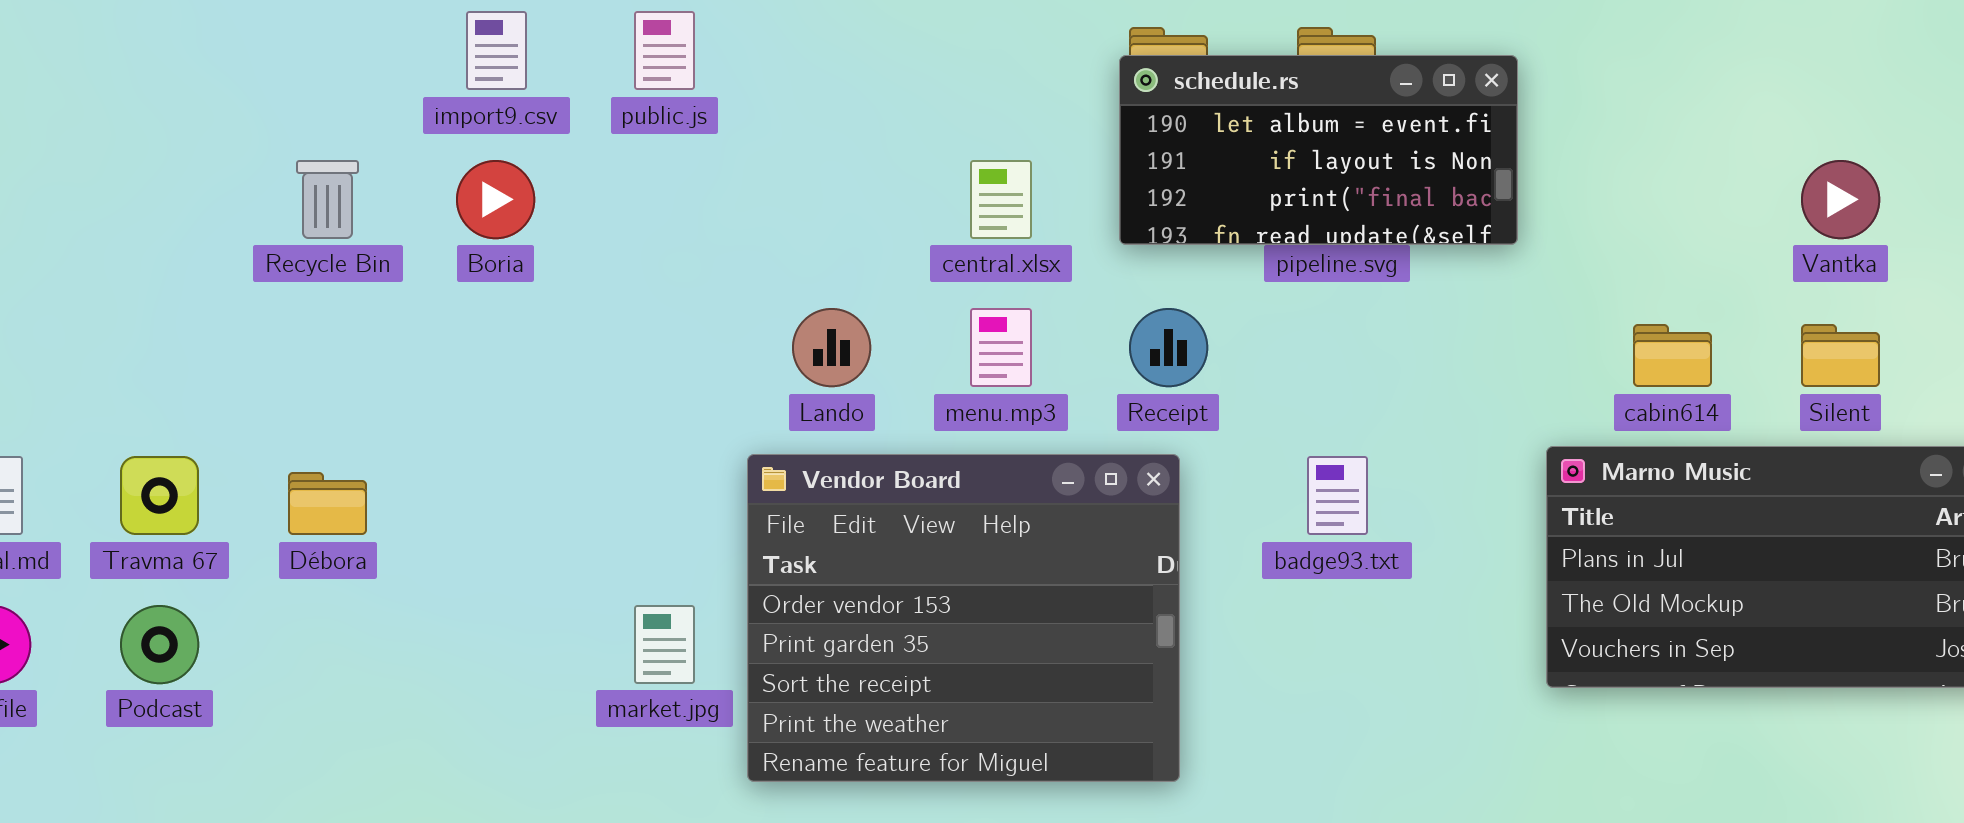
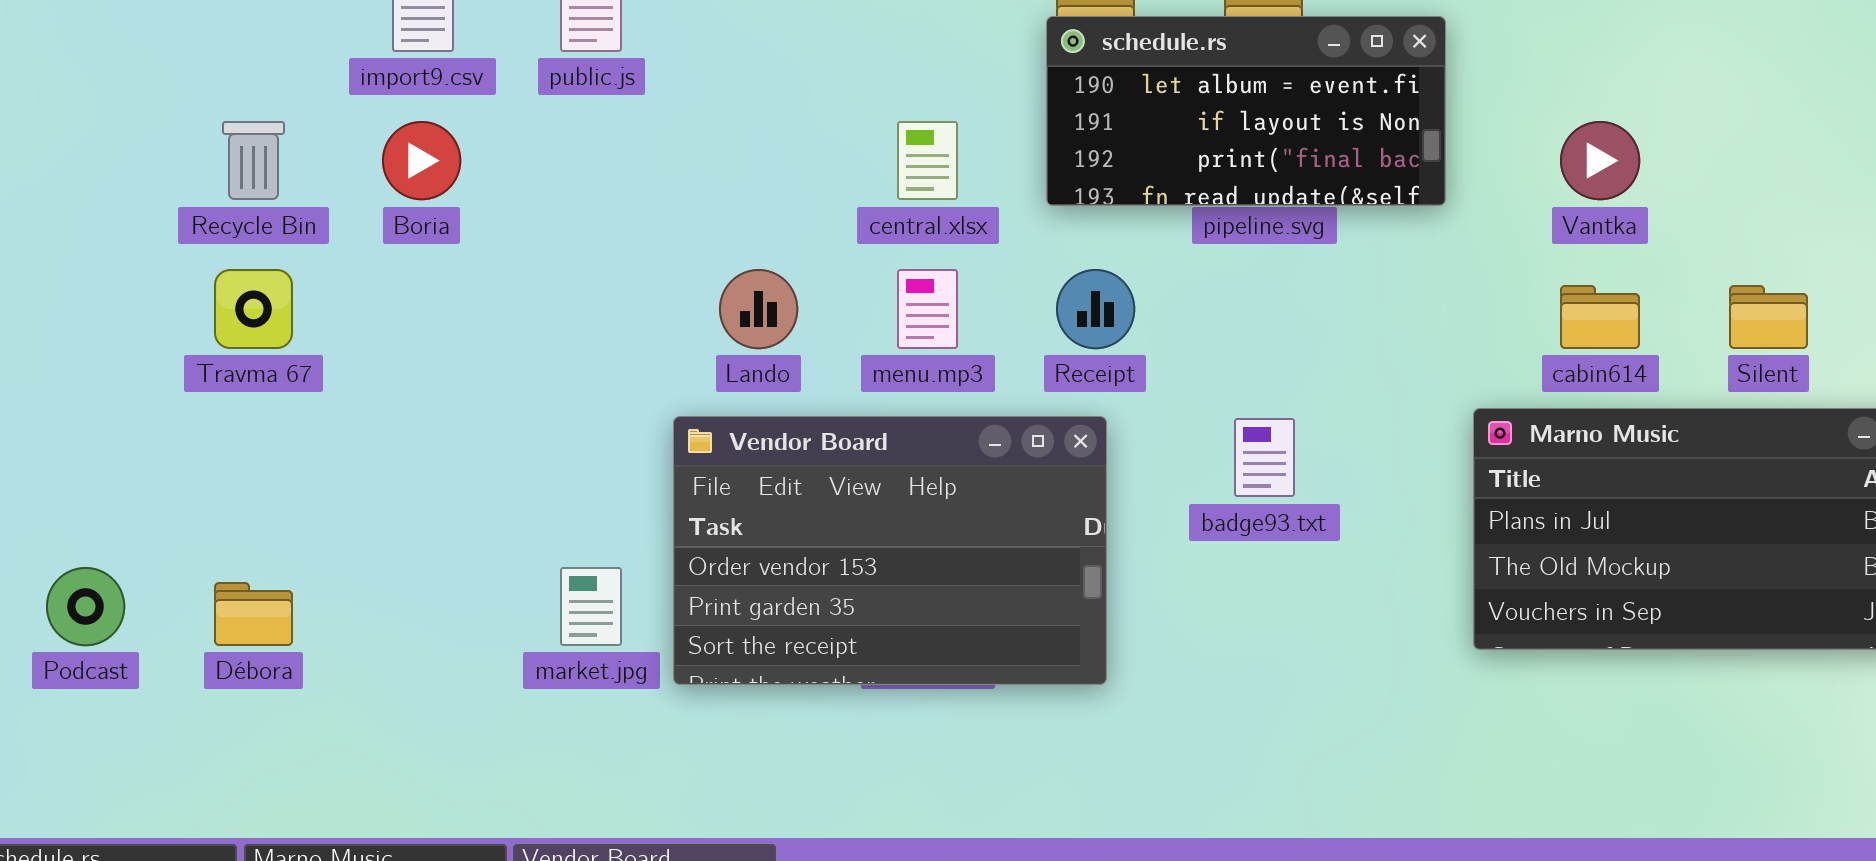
Vantka: [1801,160,1880,239] -> [1560,121,1640,200], moved
Vendor Board: [747,454,1180,782] -> [673,416,1107,685], resized
Travma 67: [120,456,199,535] -> [214,269,293,349], moved
Débora: [288,472,367,535] -> [214,582,293,646], moved

